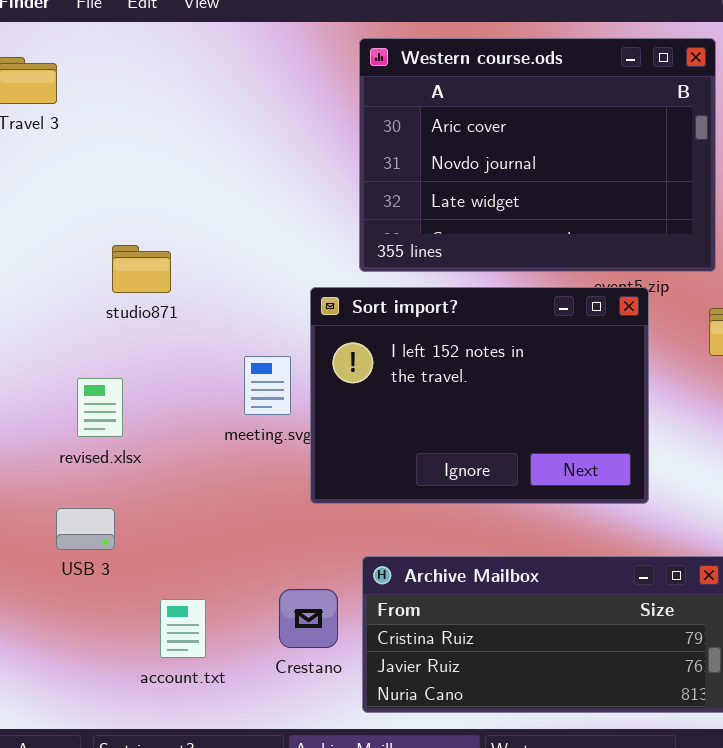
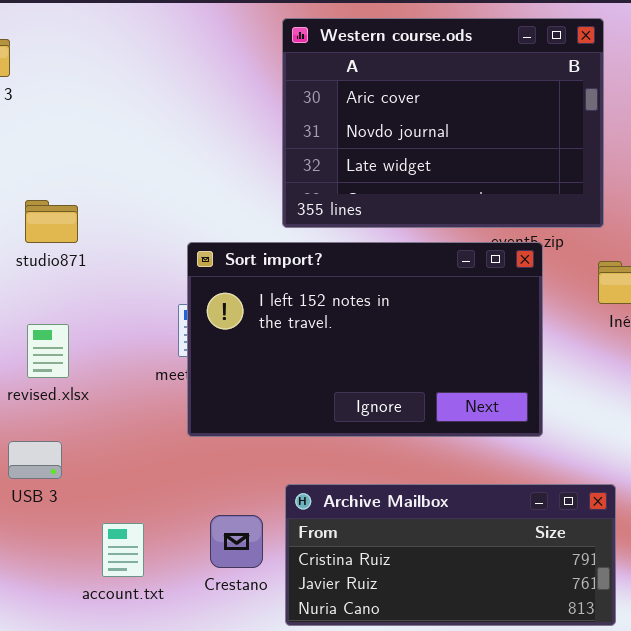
studio871: [112,245,171,293] -> [25,200,78,243], moved
Sort import?: [310,287,649,504] -> [187,242,543,437], resized

